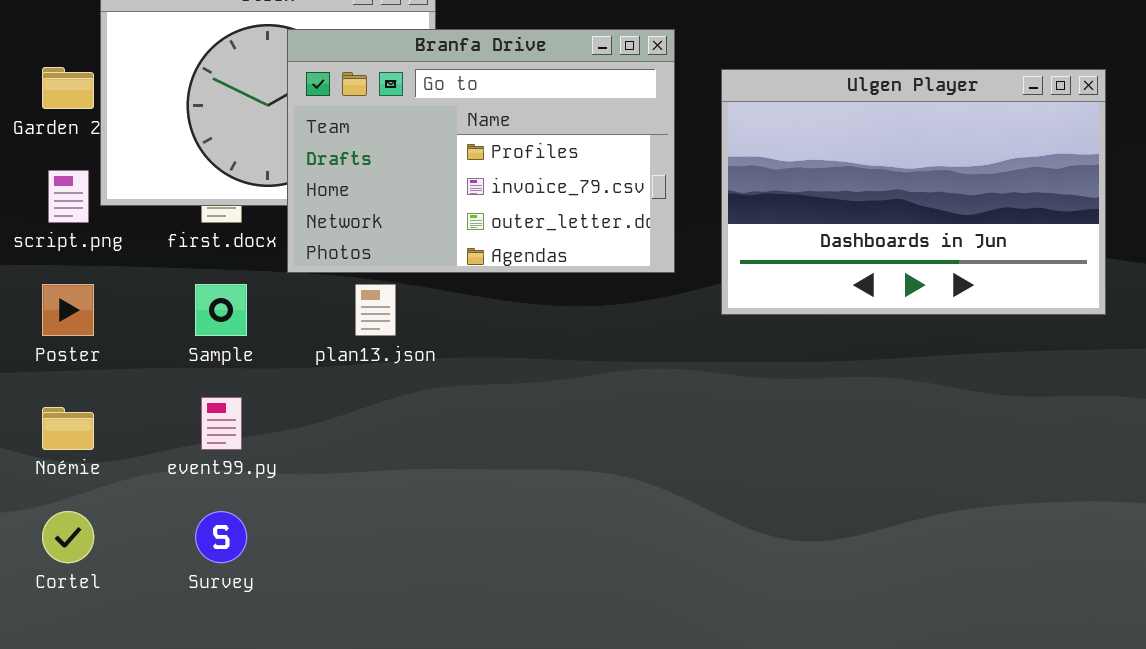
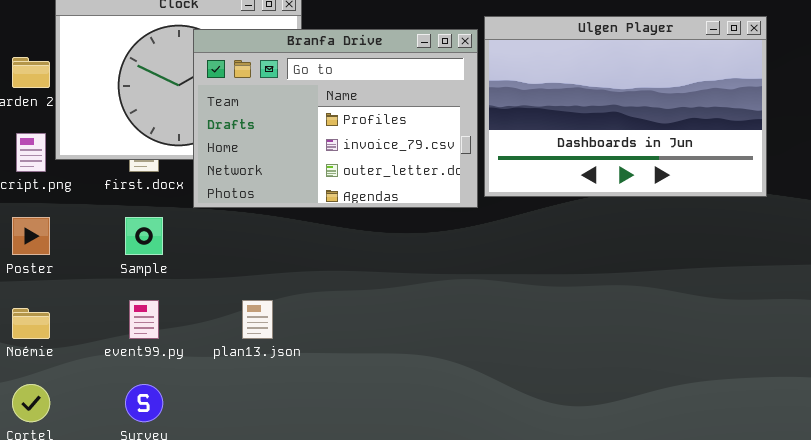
Ulgen Player: [721,69,1106,315] -> [484,16,767,197], moved
plan13.json: [355,284,396,336] -> [242,300,273,339], moved

